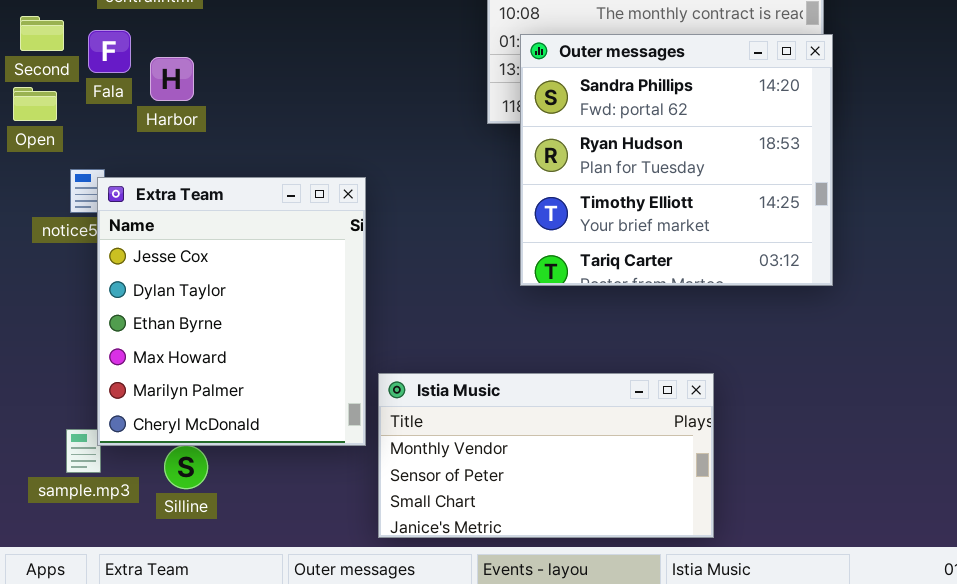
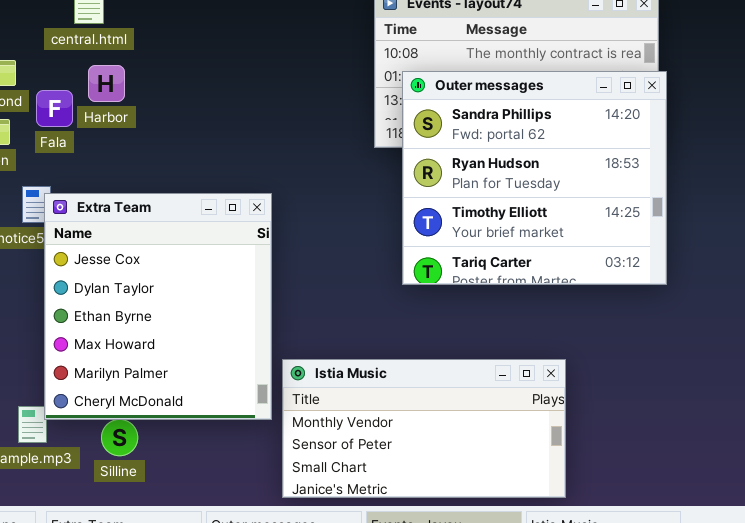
Fala: [88,30,131,73] -> [36,90,73,127], moved
Harbor: [150,57,194,101] -> [88,65,125,102], moved

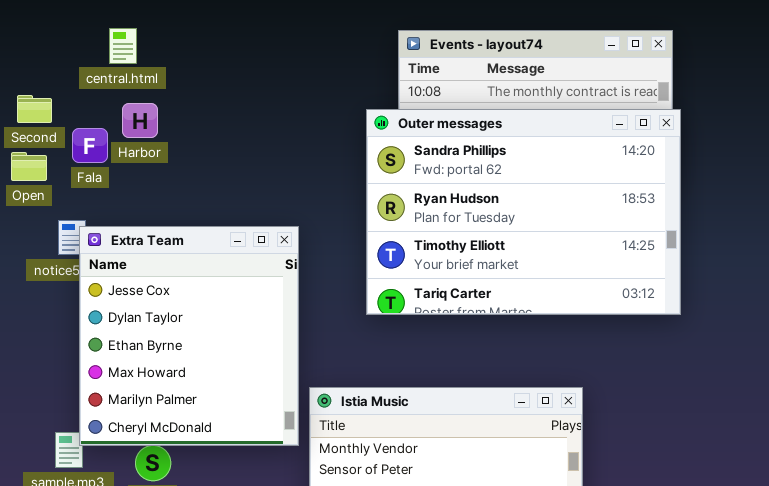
Outer messages: [402,71,667,285] -> [366,109,681,315], resized

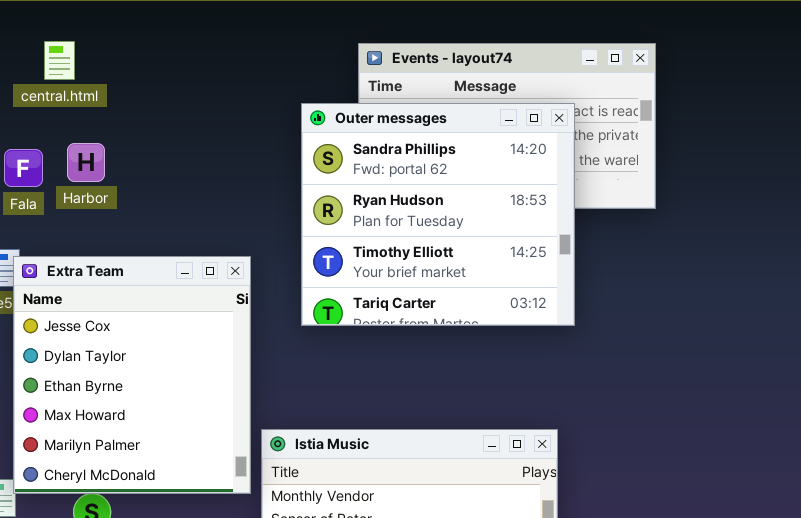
Harbor: [122,103,158,138] -> [67,143,105,182], moved
Outer messages: [366,109,681,315] -> [301,103,575,326], moved, resized

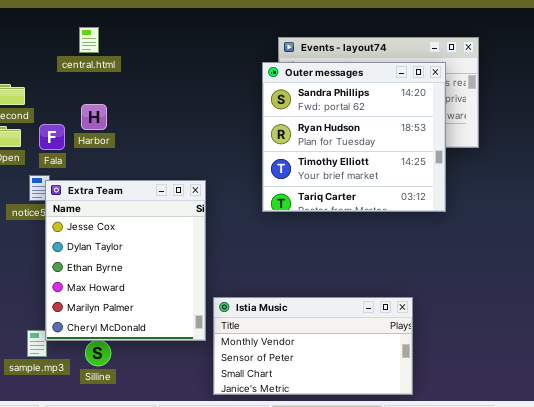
central.html: [44,41,75,80] -> [79,27,99,53], moved
Outer messages: [301,103,575,326] -> [262,62,446,212], moved
Fala: [4,149,43,187] -> [39,124,65,150], moved

